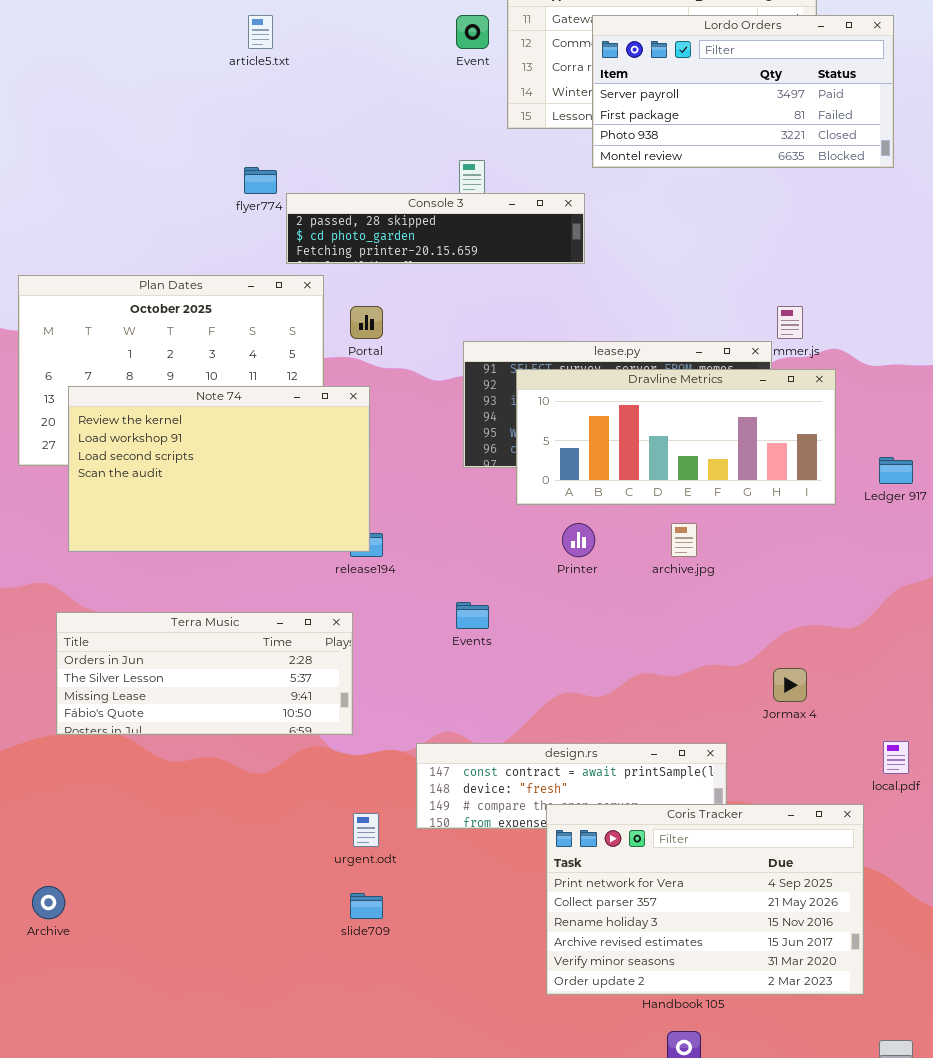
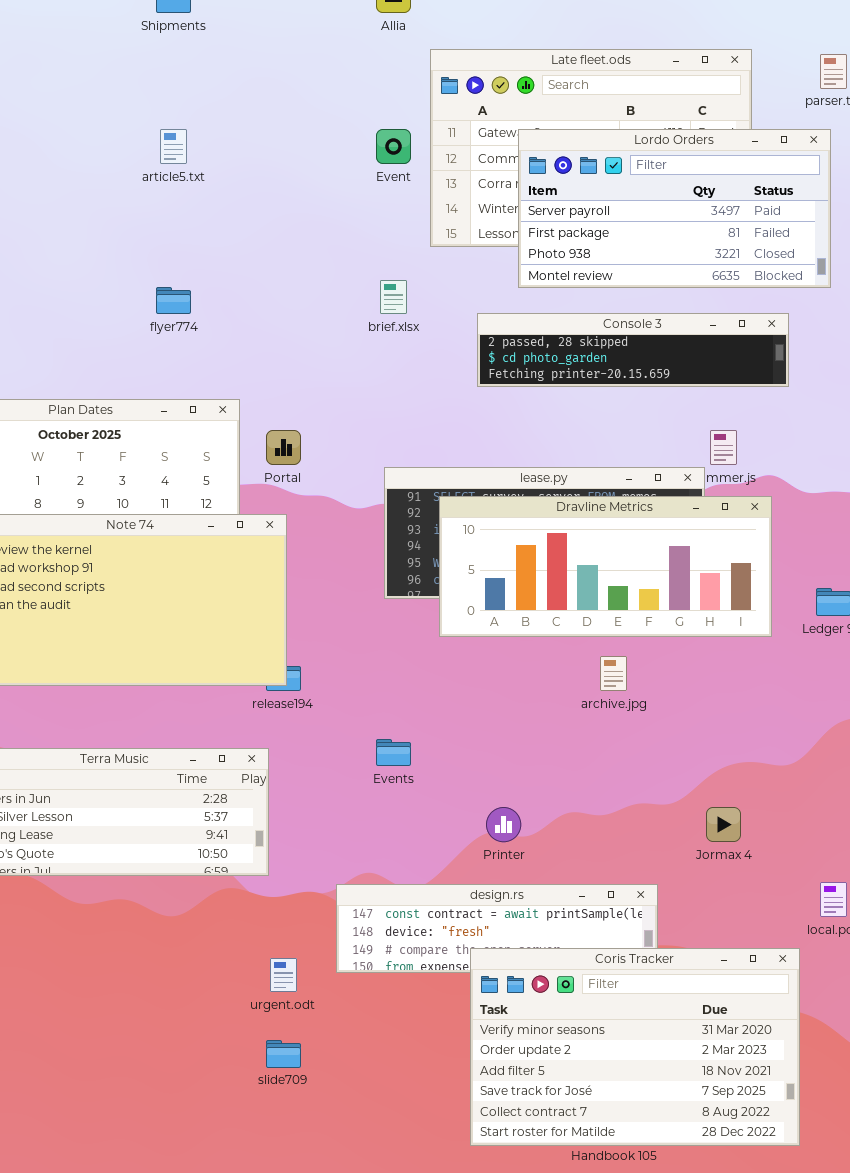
Console 3: [286,193,585,264] -> [477,313,789,387], moved
Printer: [562,523,595,557] -> [486,807,521,842], moved
Coris Tracker: [546,804,864,995] -> [470,948,800,1146], scrolled down 4 rows

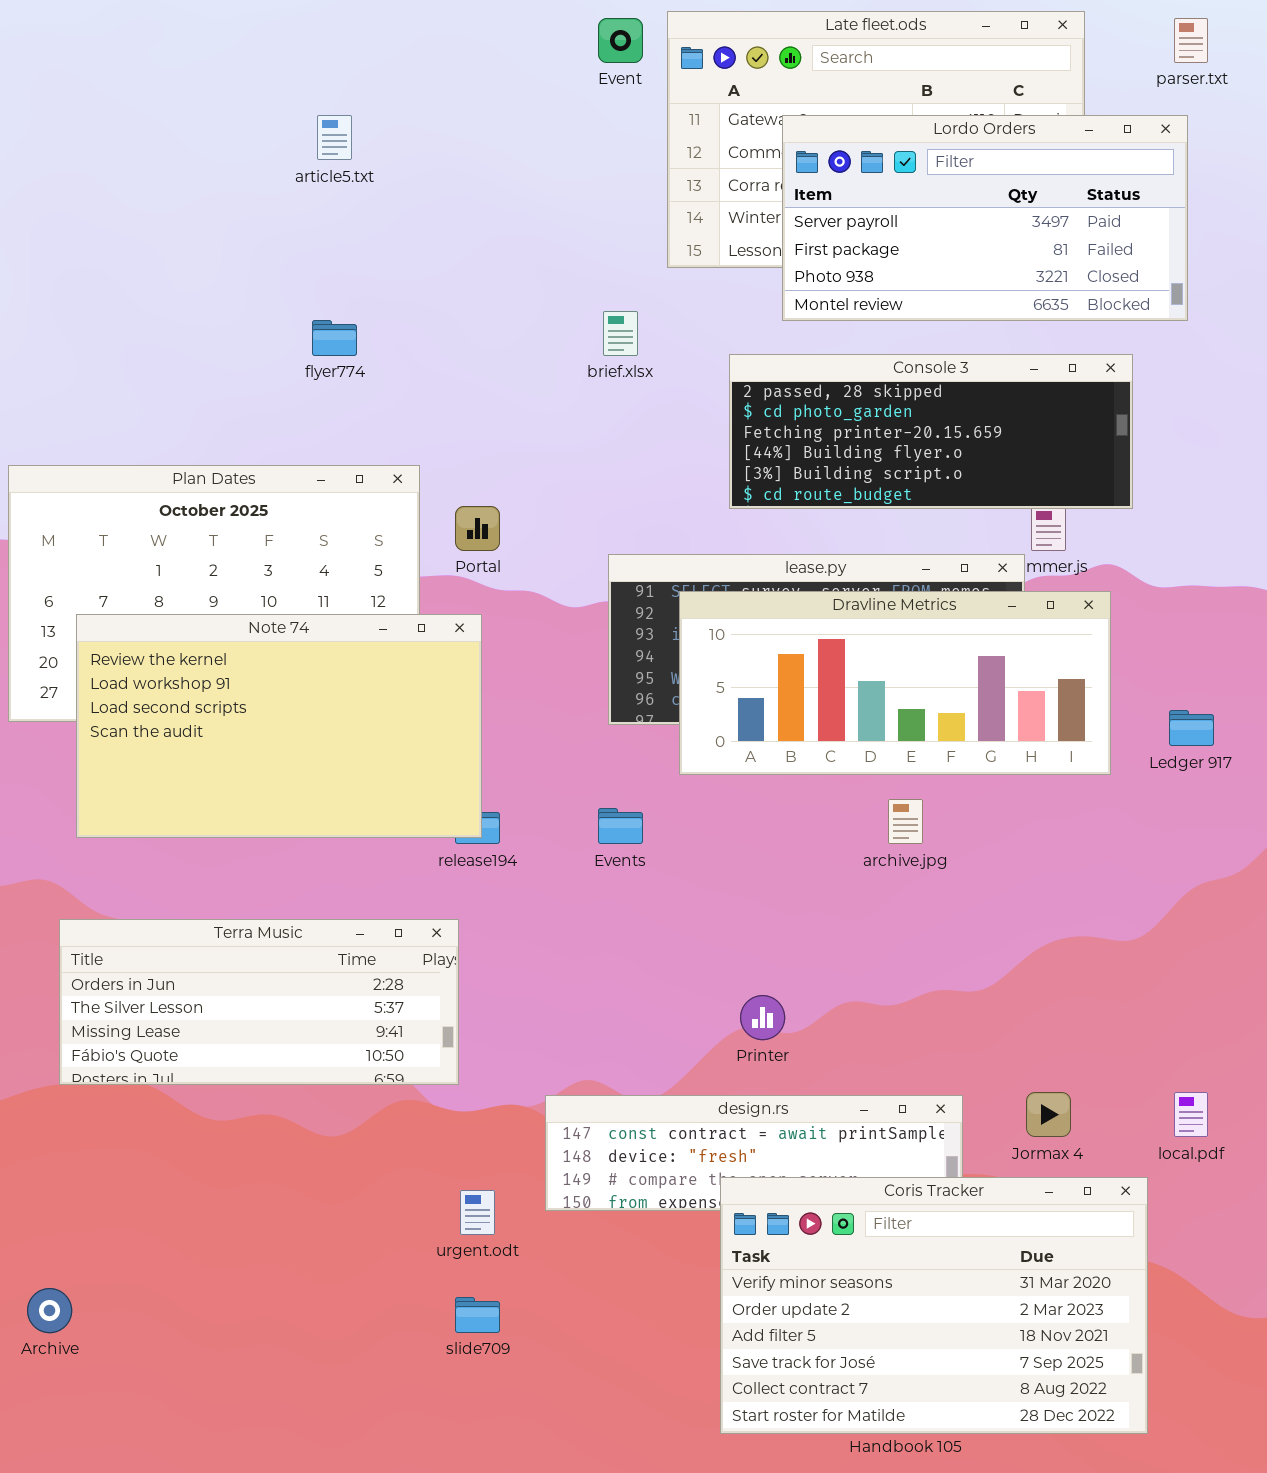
Event: [376,129,411,164] -> [598,18,643,63], moved
Console 3: [477,313,789,387] -> [729,354,1133,509], resized
Events: [376,739,411,766] -> [598,808,643,844], moved
Jormax 4: [706,807,741,842] -> [1026,1092,1071,1137], moved

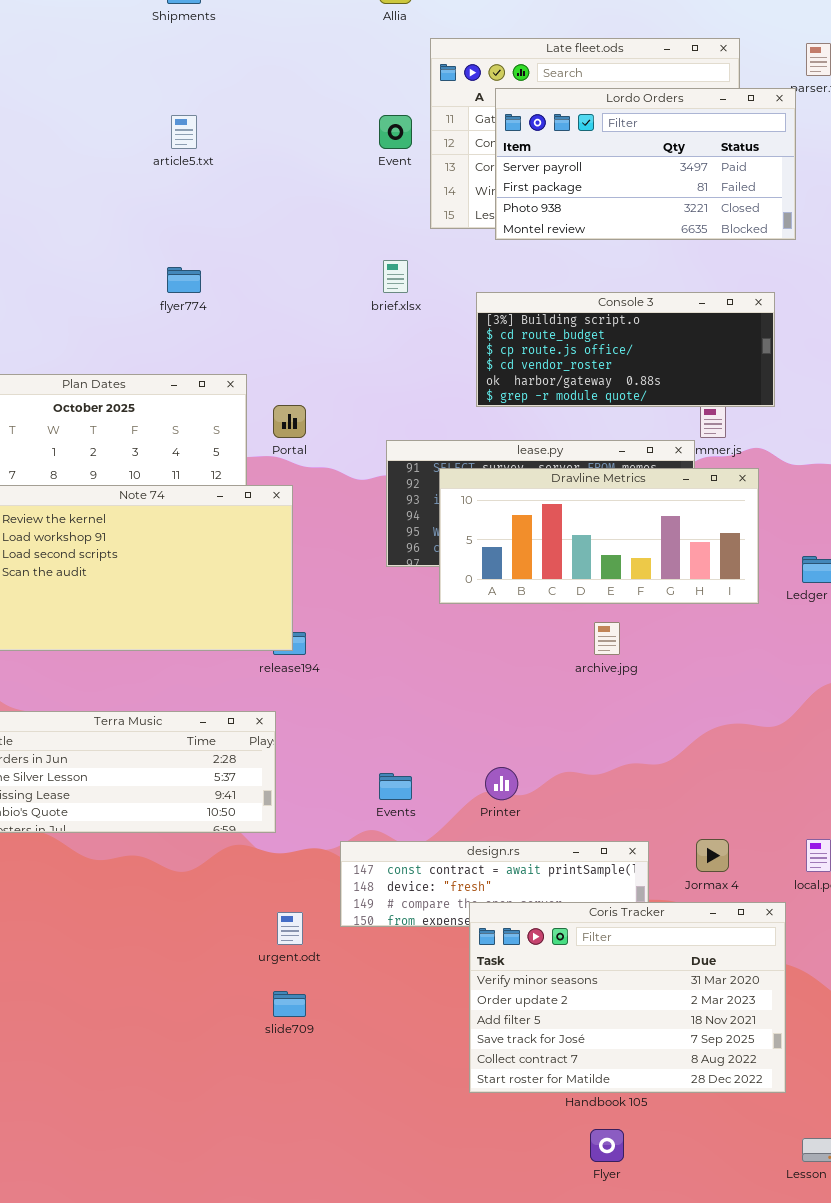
Event: [598,18,643,63] -> [379,115,412,149], moved
Lordo Orders: [782,115,1188,321] -> [495,88,796,240], moved
Console 3: [729,354,1133,509] -> [476,292,775,407], scrolled down 4 rows
Events: [598,808,643,844] -> [379,773,412,800], moved

